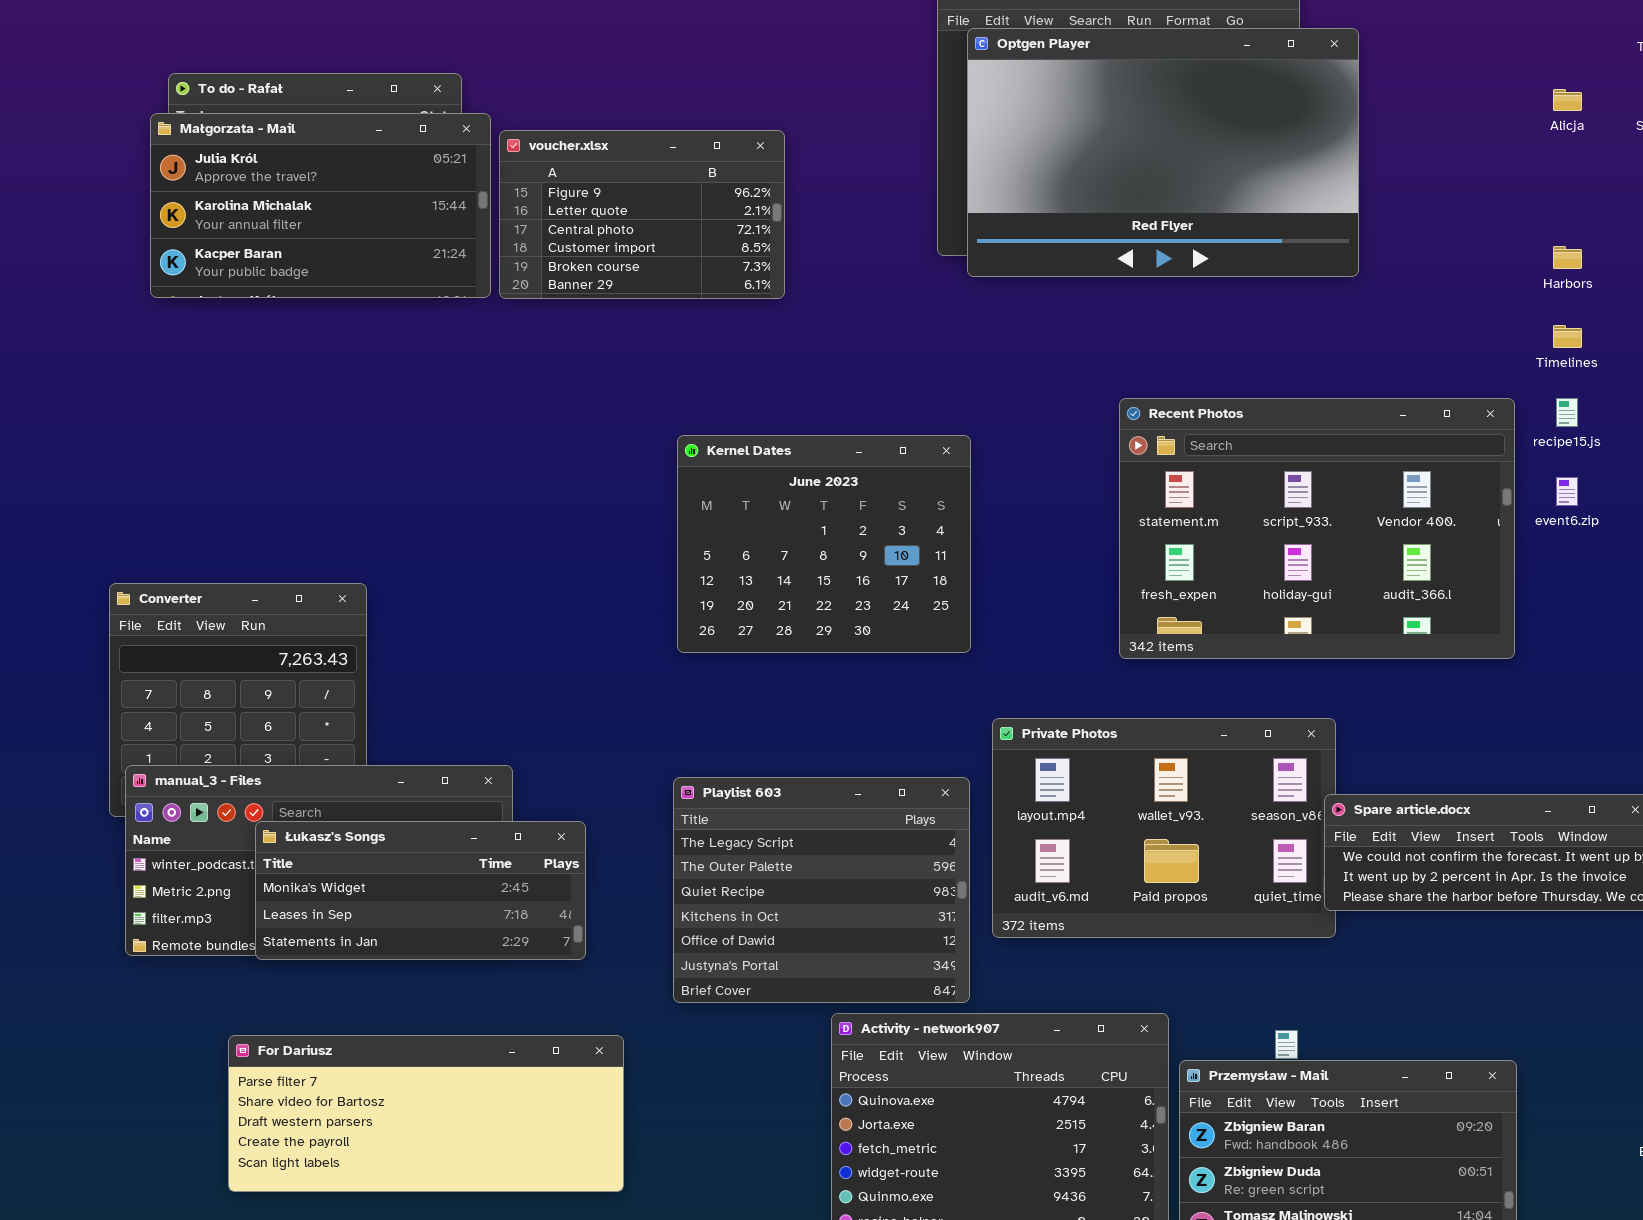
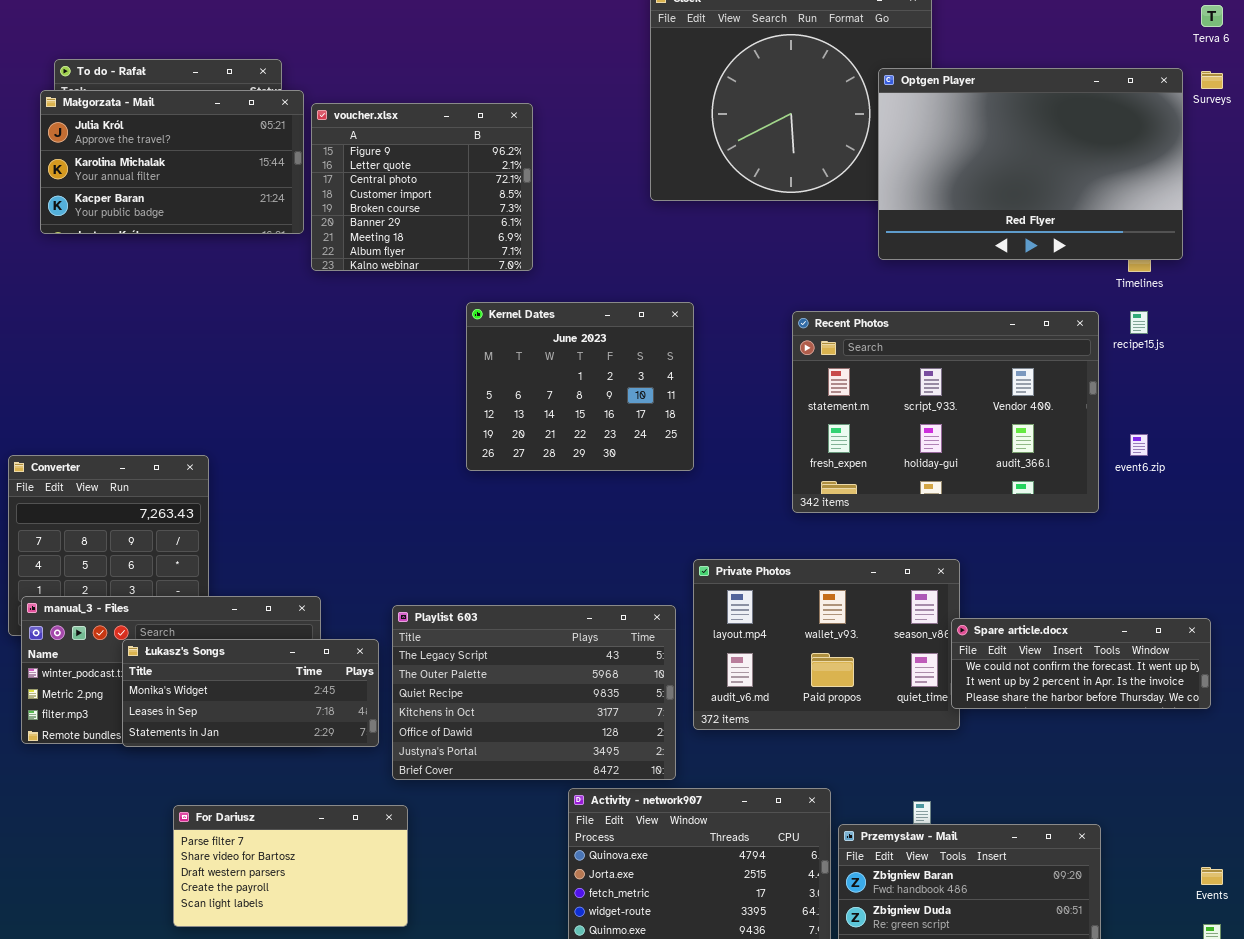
Optgen Player: [967,28,1359,277] -> [878,68,1183,260], moved
voucher.xlsx: [499,130,785,299] -> [311,103,533,271], resized
Kernel Dates: [677,435,971,653] -> [466,302,694,471], moved
event6.zip: [1556,477,1578,506] -> [1130,434,1148,456], moved
Playlist 603: [673,777,970,1003] -> [392,605,676,780], resized
For Dariusz: [228,1035,624,1192] -> [173,805,408,927], resized

